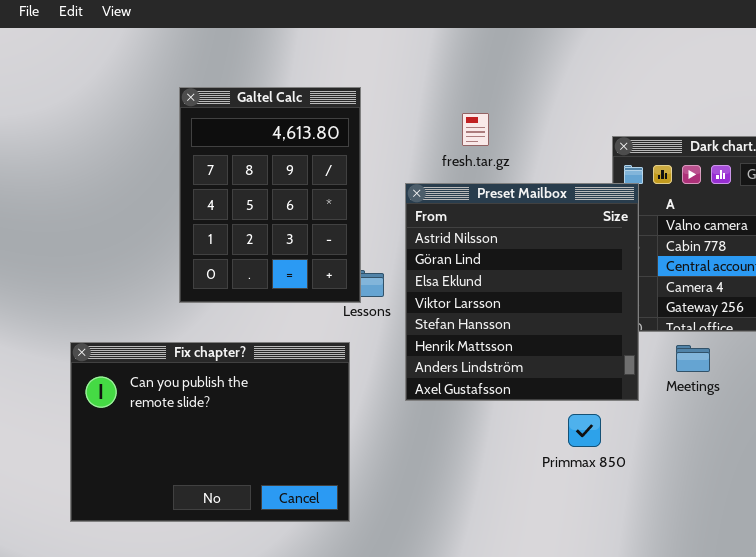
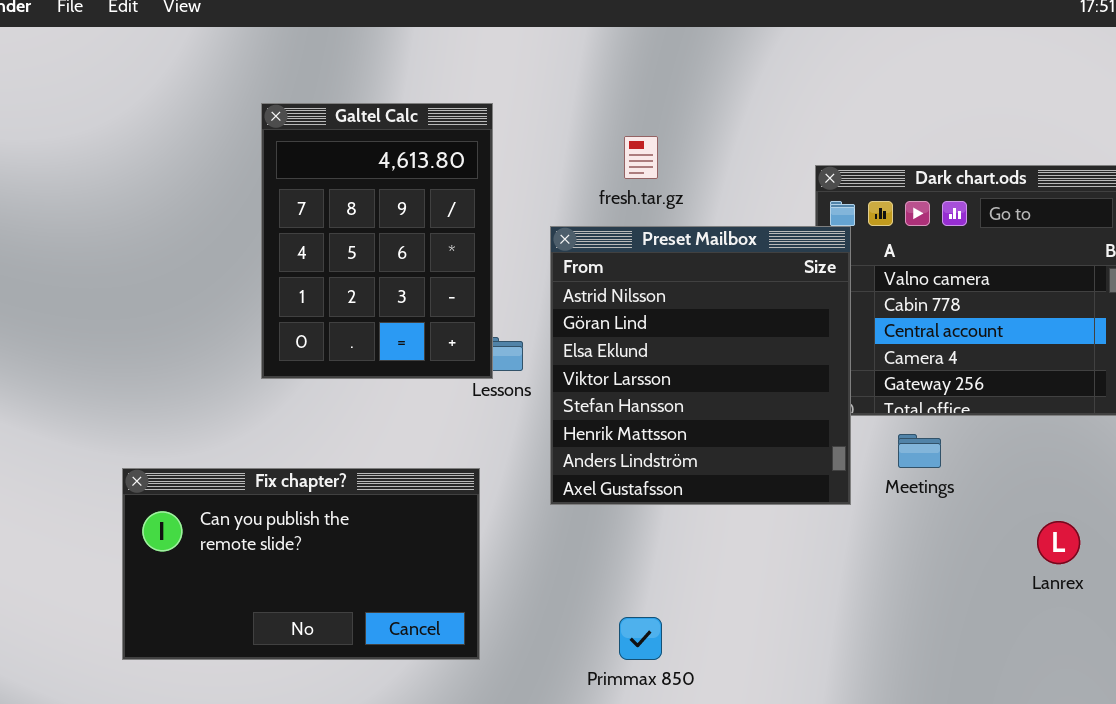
Fix chapter?: [70,342,350,522] -> [122,468,480,660], resized
Primmax 850: [568,414,601,447] -> [619,617,662,660], moved

